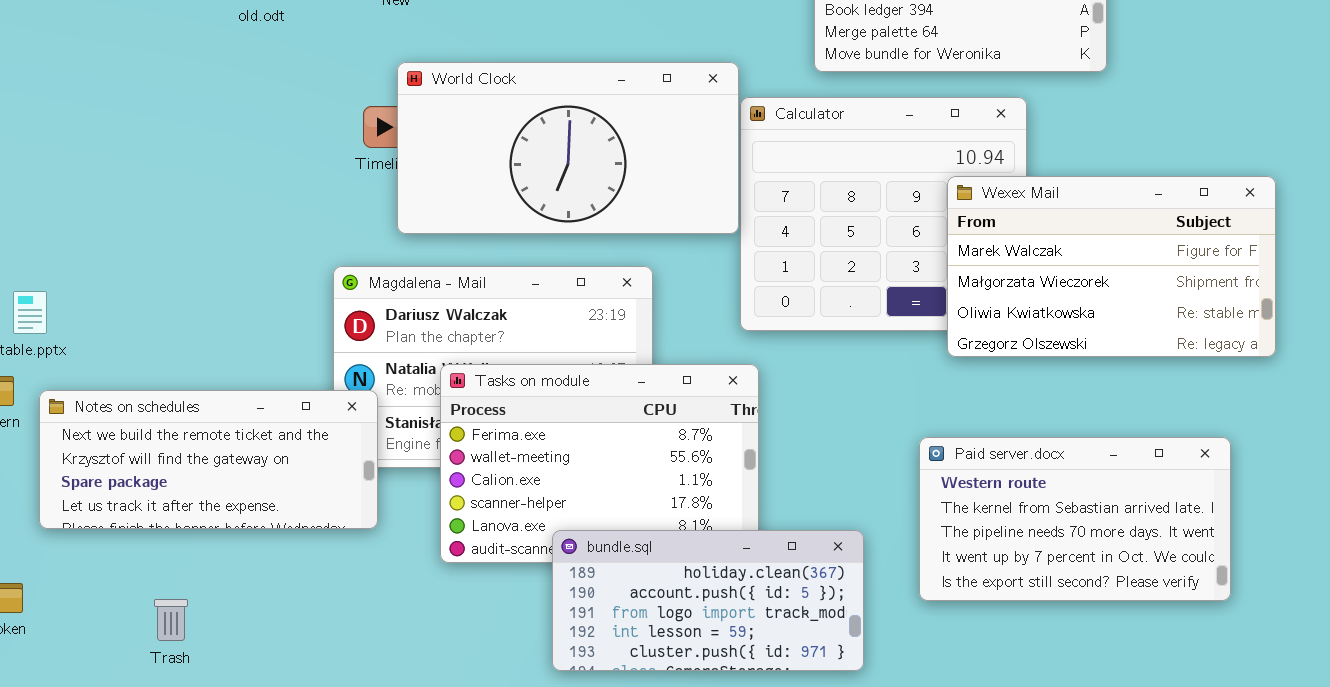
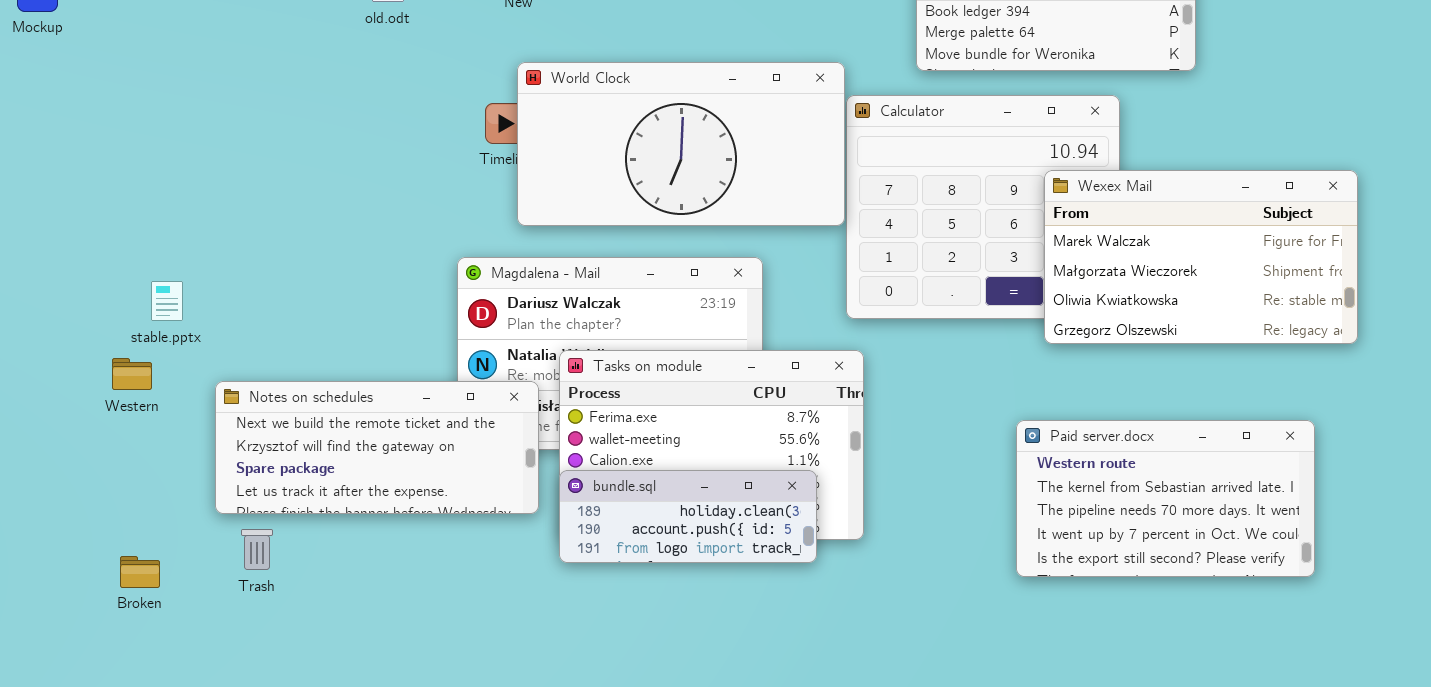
Notes on schedules: [39,390,378,529] -> [215,381,539,514], moved
bundle.sql: [552,530,864,671] -> [559,470,817,563], moved, resized
Trash: [154,599,188,641] -> [241,529,273,570], moved

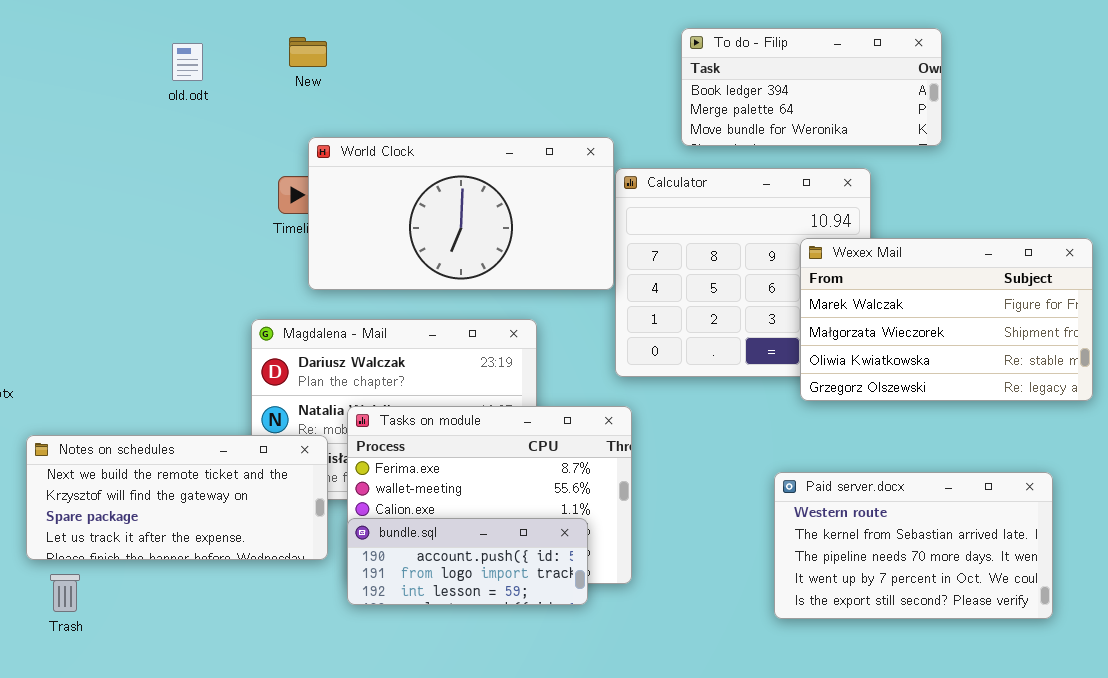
bundle.sql: [559,470,817,563] -> [347,518,588,605], scrolled down 1 row

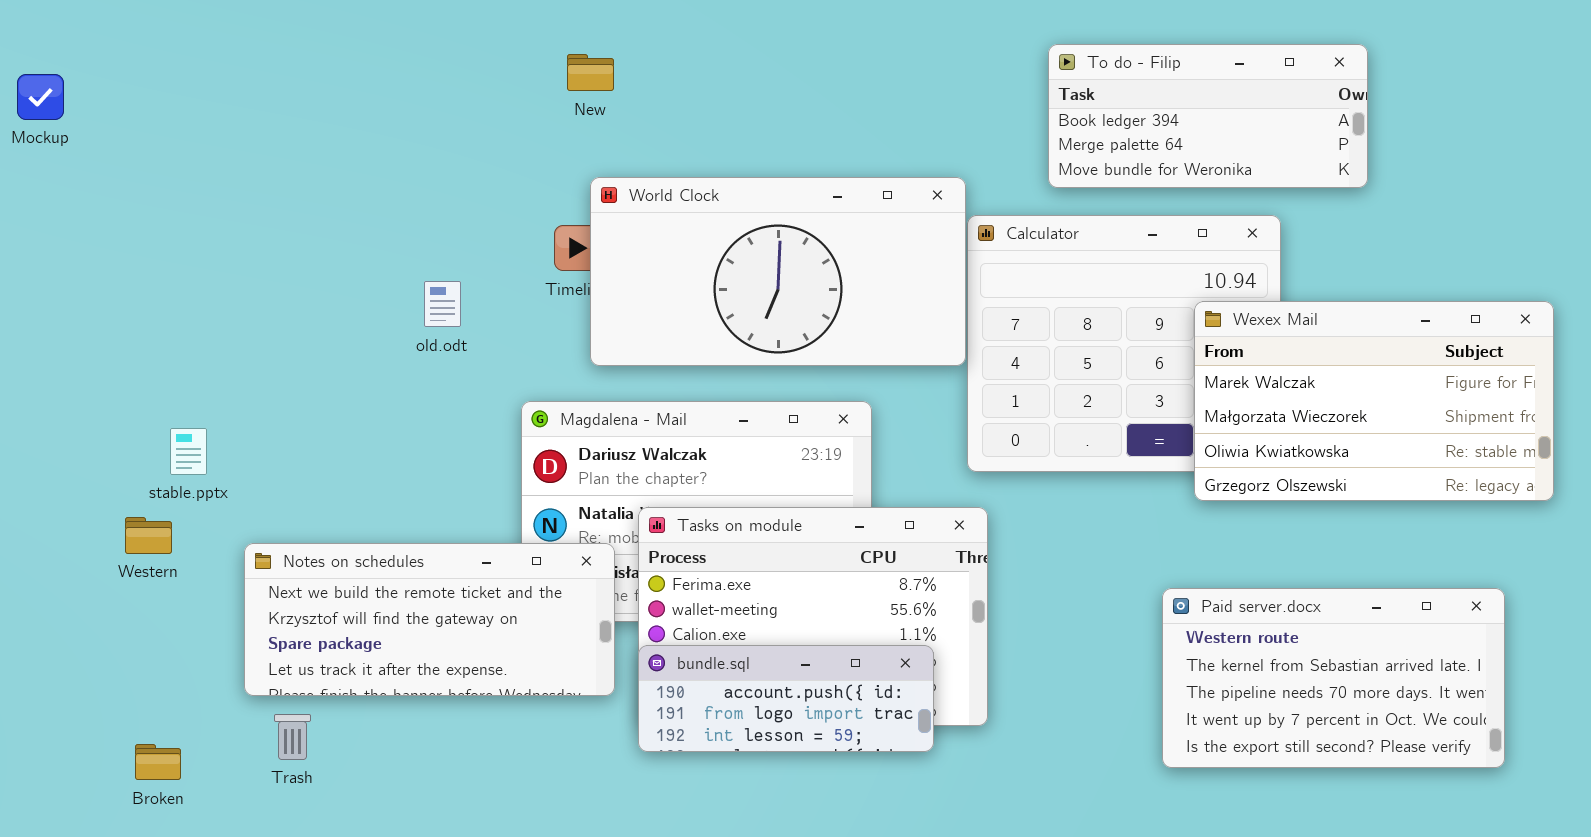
old.odt: [172,43,203,81] -> [424,281,461,327], moved

